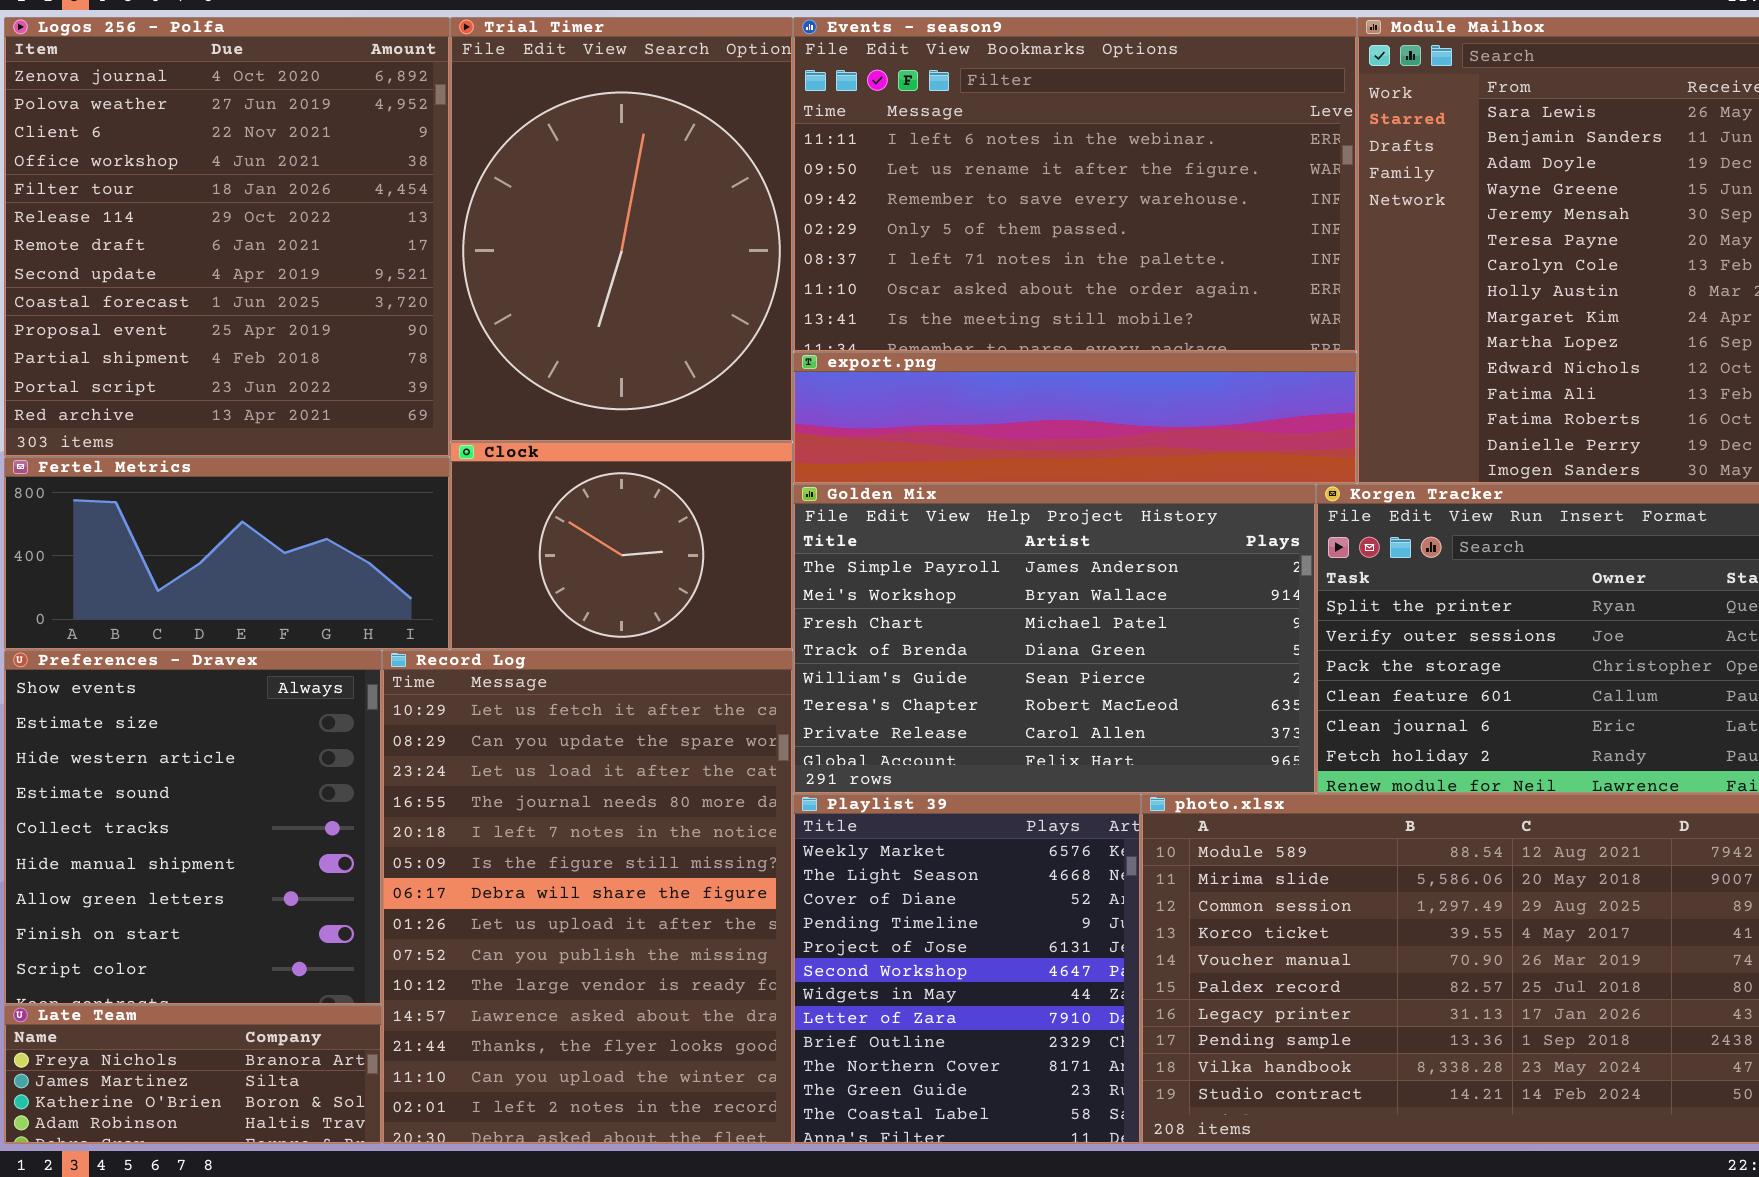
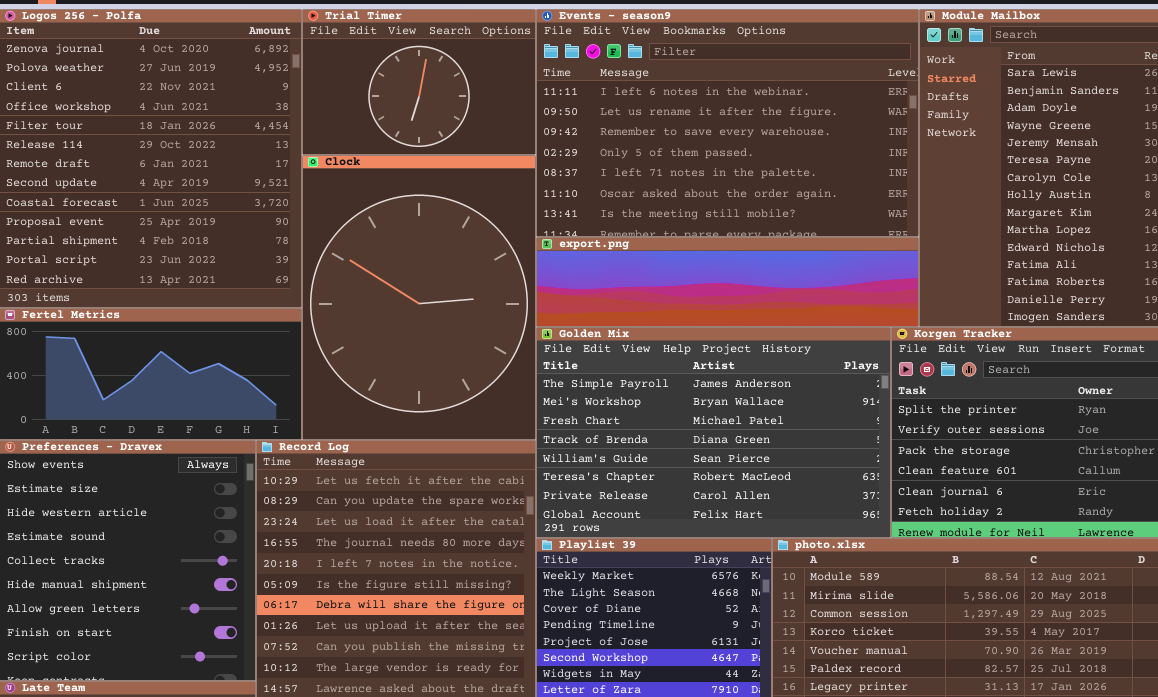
Trial Timer: [450,17,793,442] -> [302,9,536,155], resized
Clock: [450,442,793,650] -> [302,155,536,440], resized

